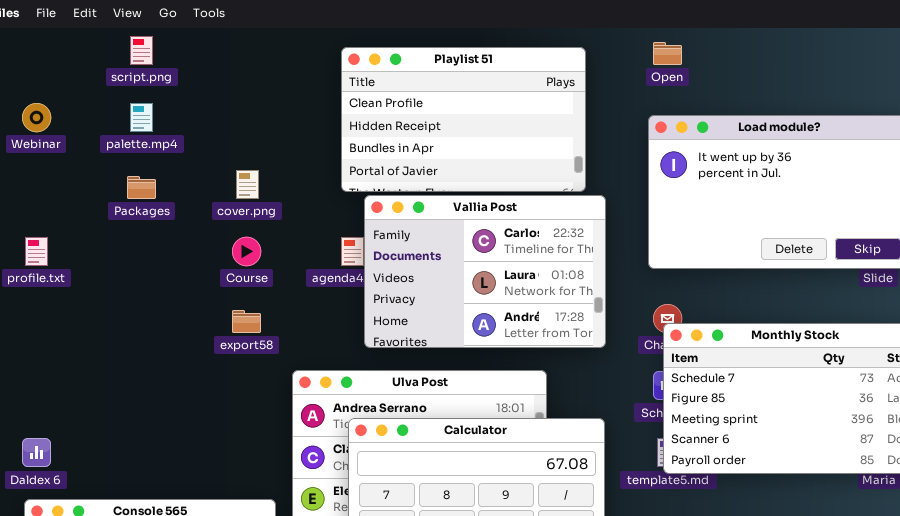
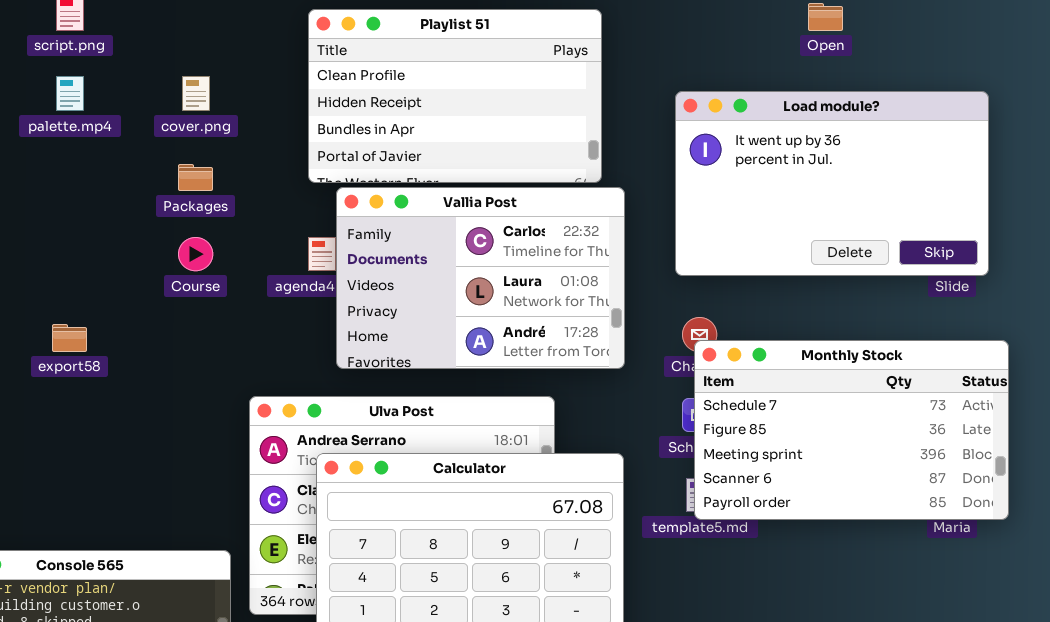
Open: [653,42,682,65] -> [808,3,843,31], moved
cover.png: [236,170,259,199] -> [182,76,210,111], moved
Packages: [127,176,156,199] -> [178,164,213,191], moved
export58: [232,310,261,333] -> [52,324,87,352], moved

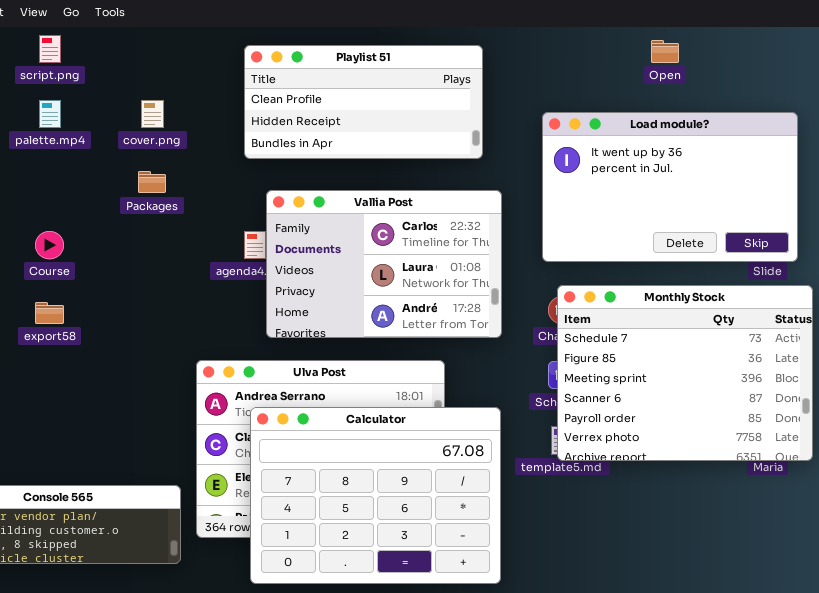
Playlist 51: [308,9,602,183] -> [244,45,483,159], resized
Course: [178,237,213,271] -> [35,231,64,259], moved
Monthly Stock: [694,340,1009,520] -> [557,285,813,461], resized

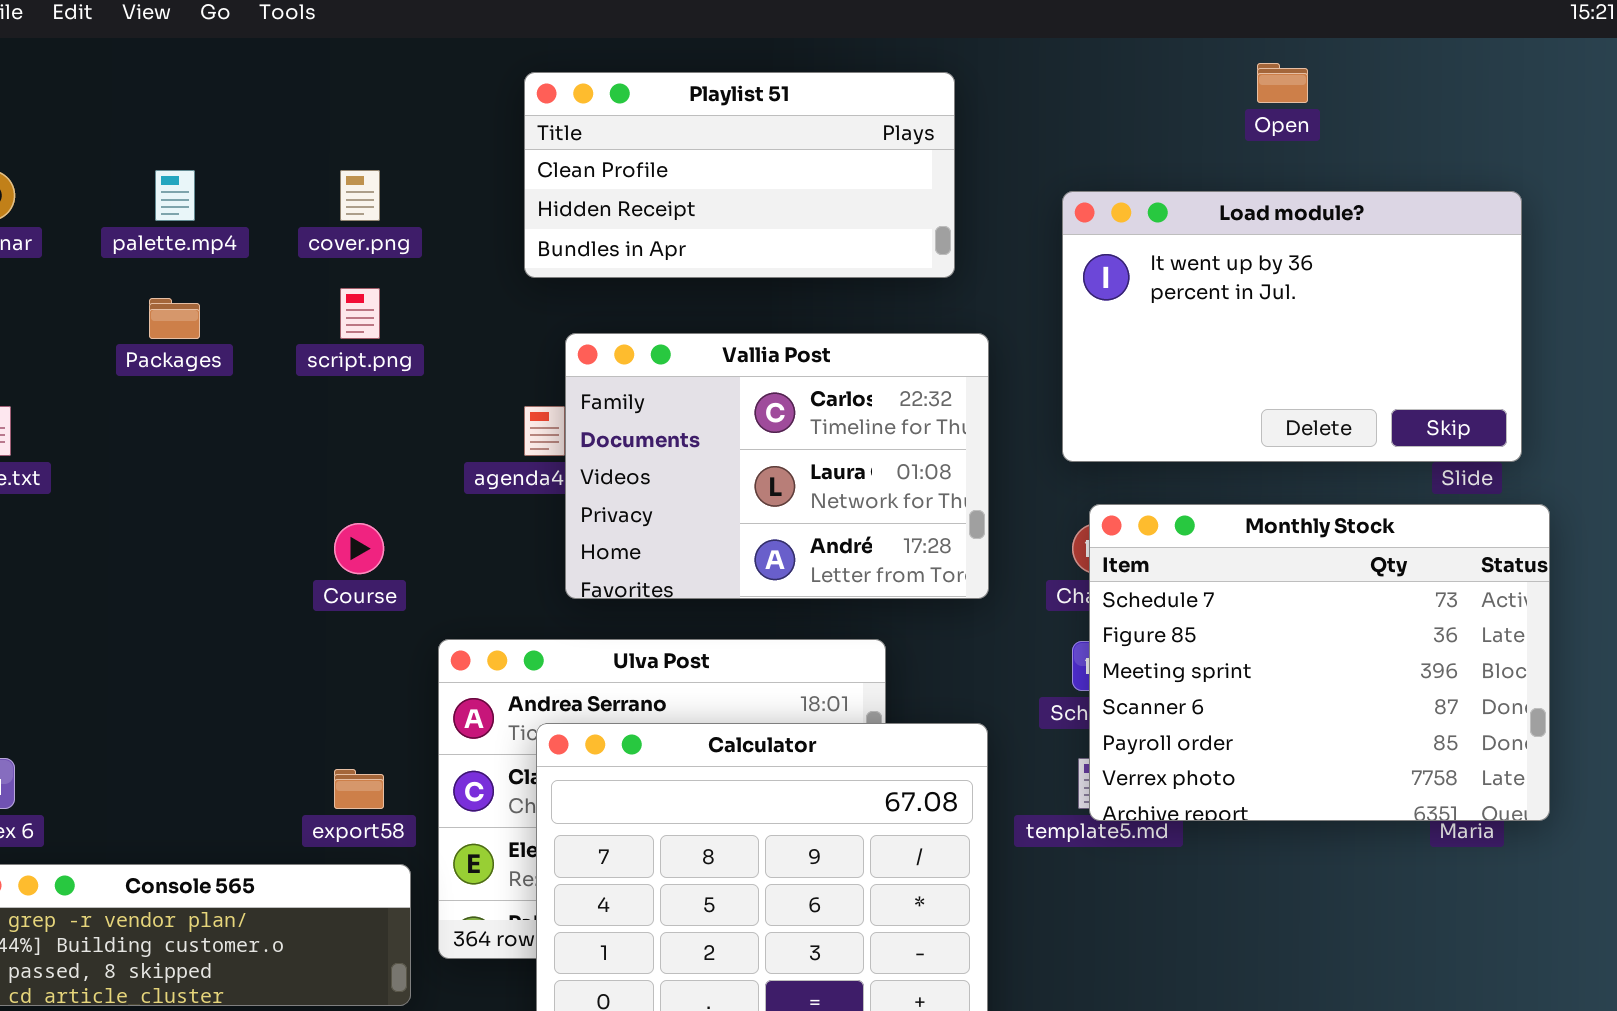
script.png: [39,35,61,63] -> [340,288,380,339], moved
Packages: [138,171,166,193] -> [149,298,200,339], moved
Course: [35,231,64,259] -> [334,523,384,574], moved
export58: [35,302,64,324] -> [334,769,384,809], moved

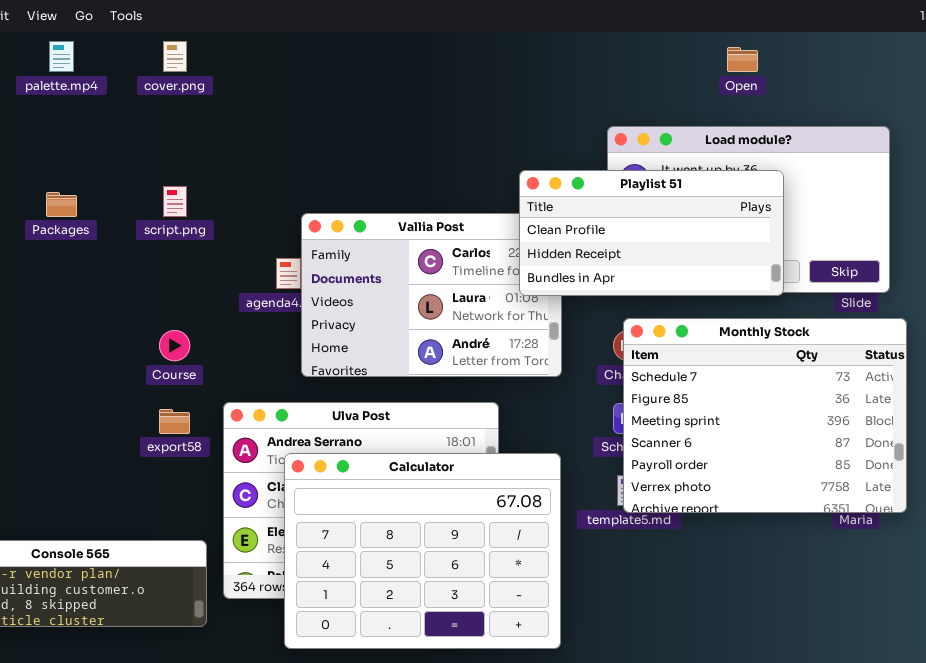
Playlist 51: [524,72,955,278] -> [519,170,784,296], moved
palette.mp4: [155,170,195,221] -> [49,41,74,72], moved
cover.png: [340,170,380,221] -> [163,41,187,72], moved
export58: [334,769,384,809] -> [159,409,190,434], moved

